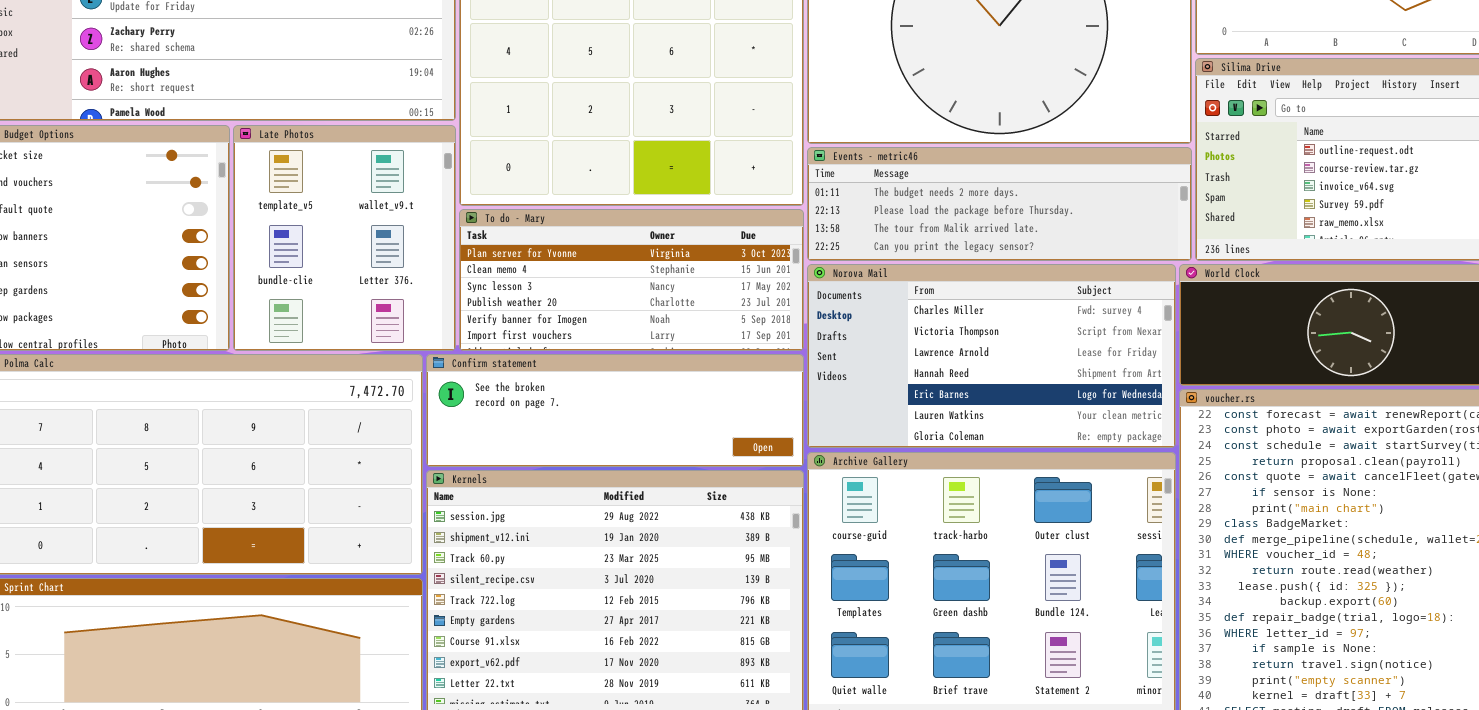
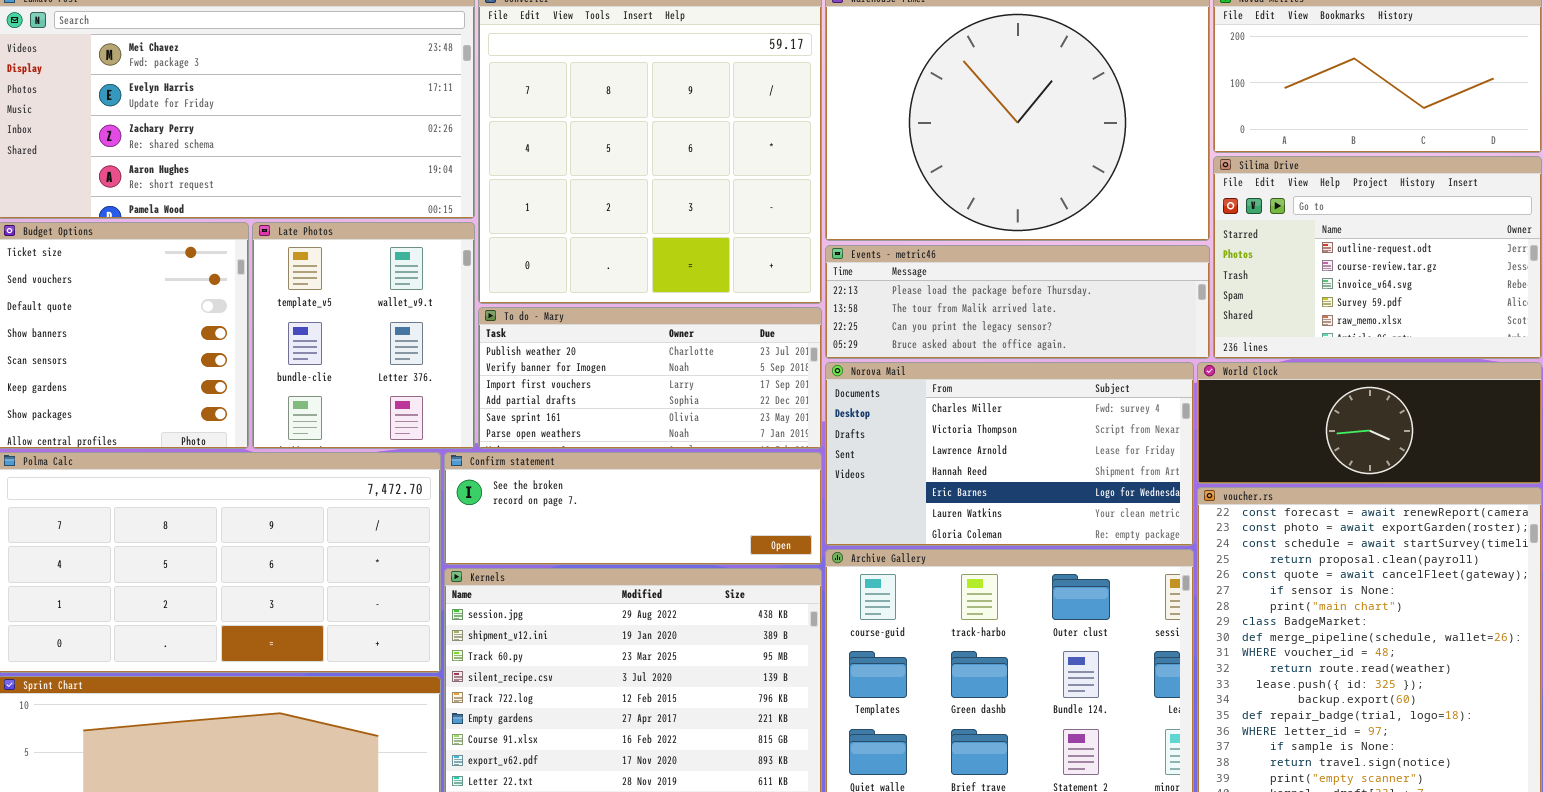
Events - metric46: [807,147,1192,261] -> [825,245,1210,359], scrolled down 1 row
To do - Mary: [459,209,804,351] -> [478,307,822,449], scrolled down 3 rows

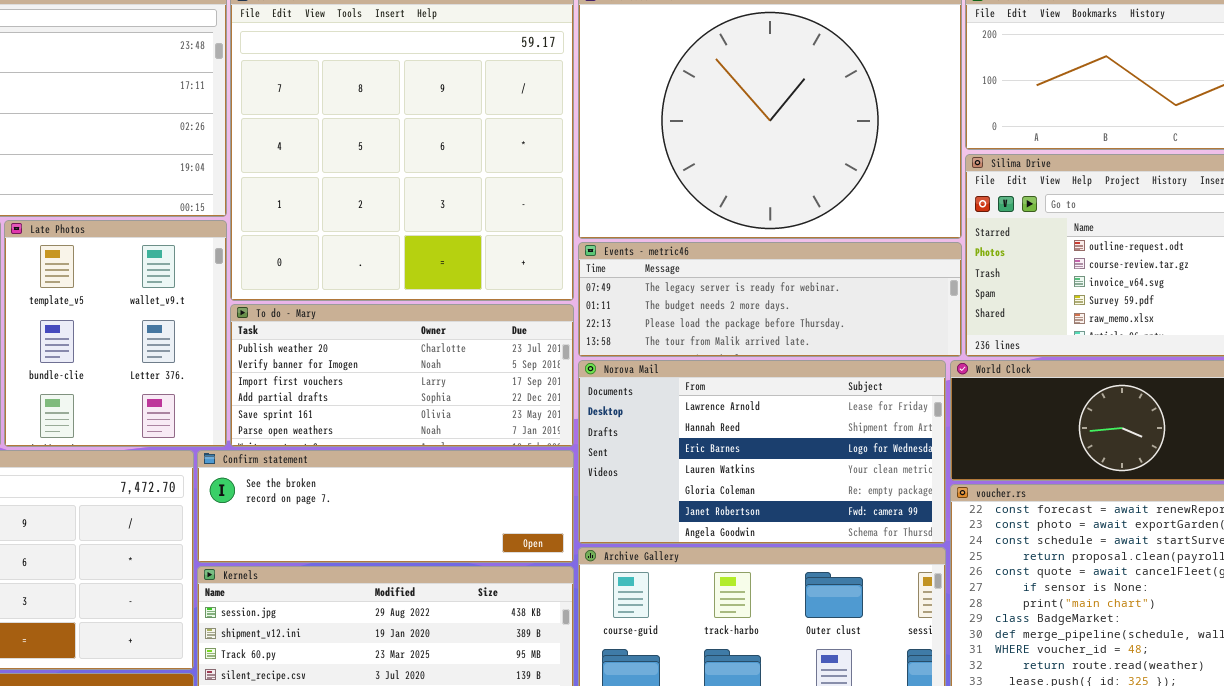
Events - metric46: [825,245,1210,359] -> [578,242,962,357], scrolled up 2 rows
Norova Mail: [825,362,1194,546] -> [578,360,946,544], scrolled down 2 rows

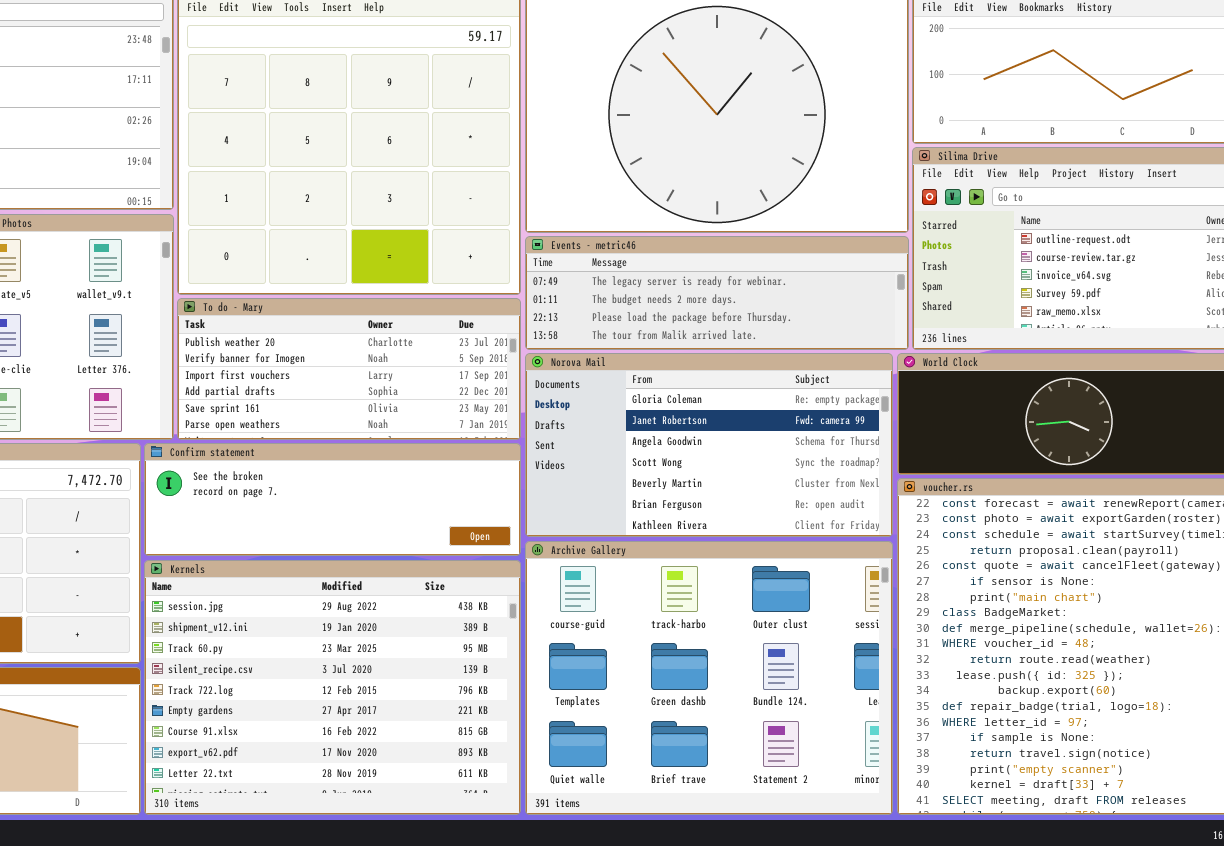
Norova Mail: [578,360,946,544] -> [525,353,893,537], scrolled down 4 rows

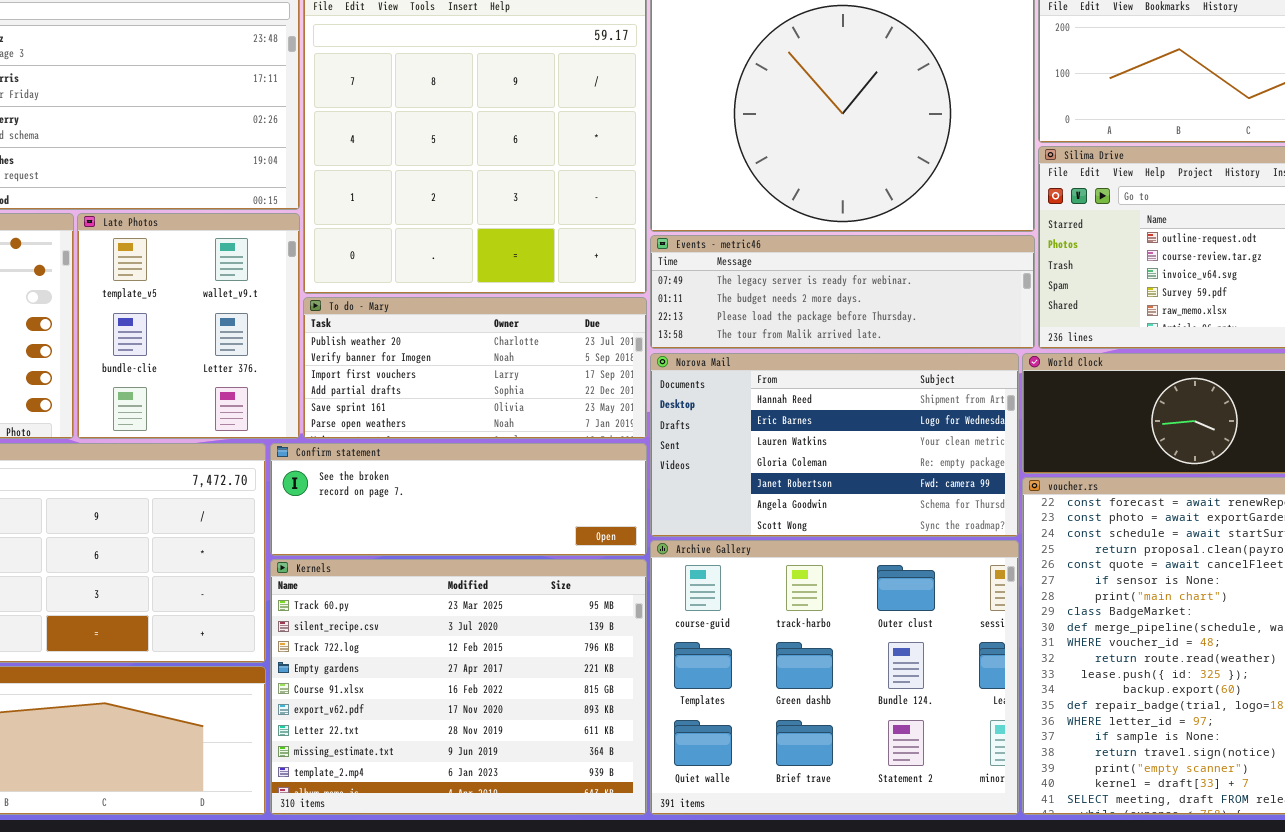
Norova Mail: [525,353,893,537] -> [650,353,1019,537], scrolled up 3 rows
Kernels: [144,560,521,815] -> [270,559,647,815], scrolled down 2 rows

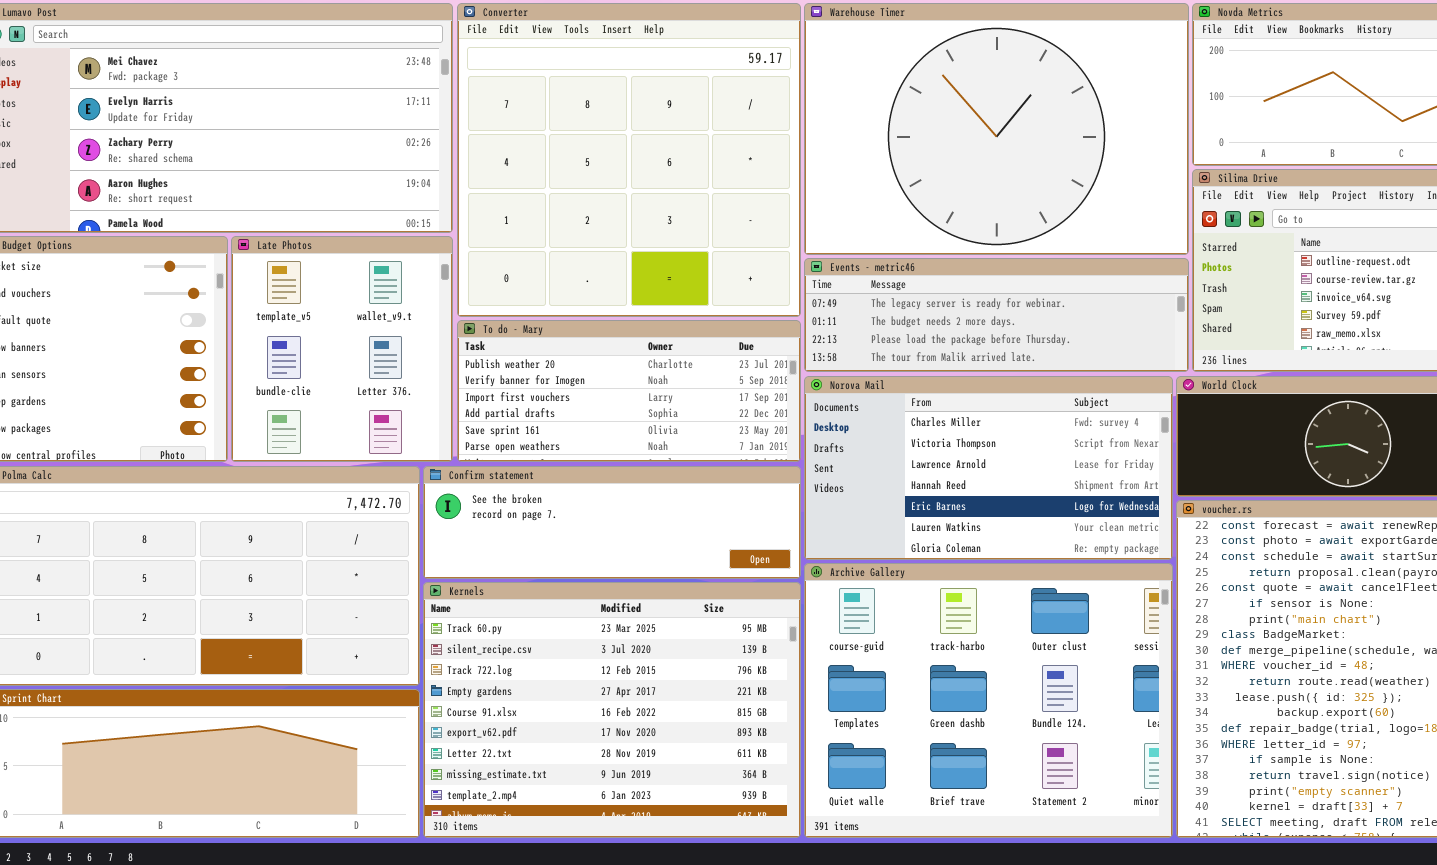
Norova Mail: [650,353,1019,537] -> [804,376,1173,560], scrolled up 3 rows

